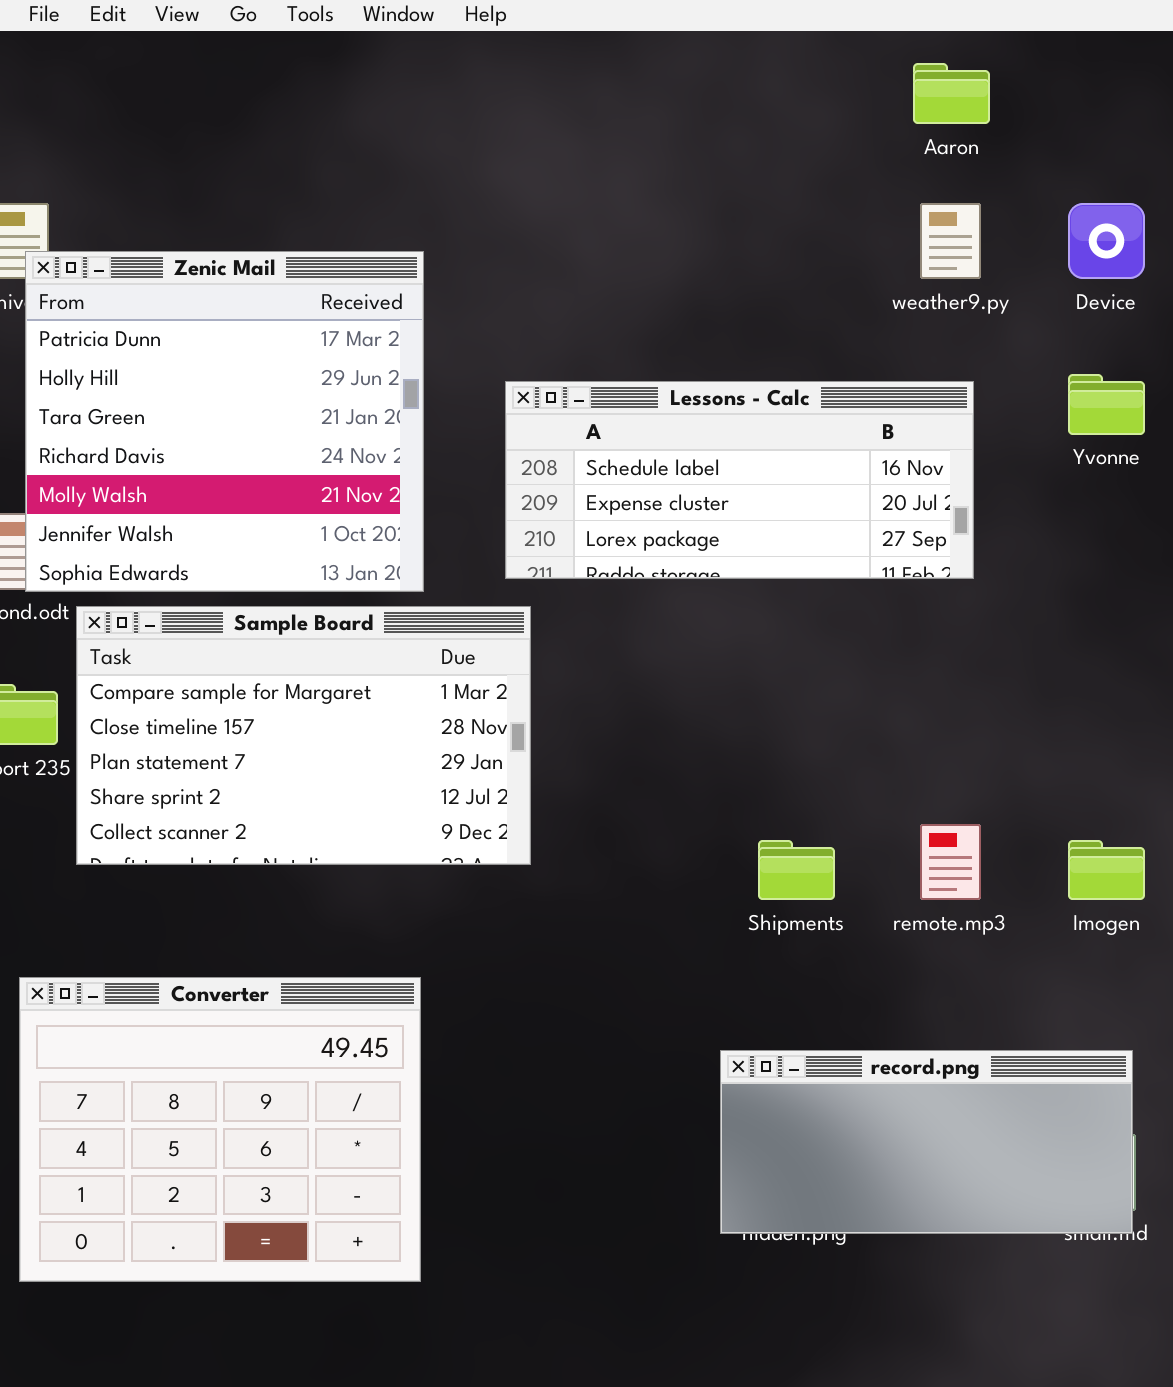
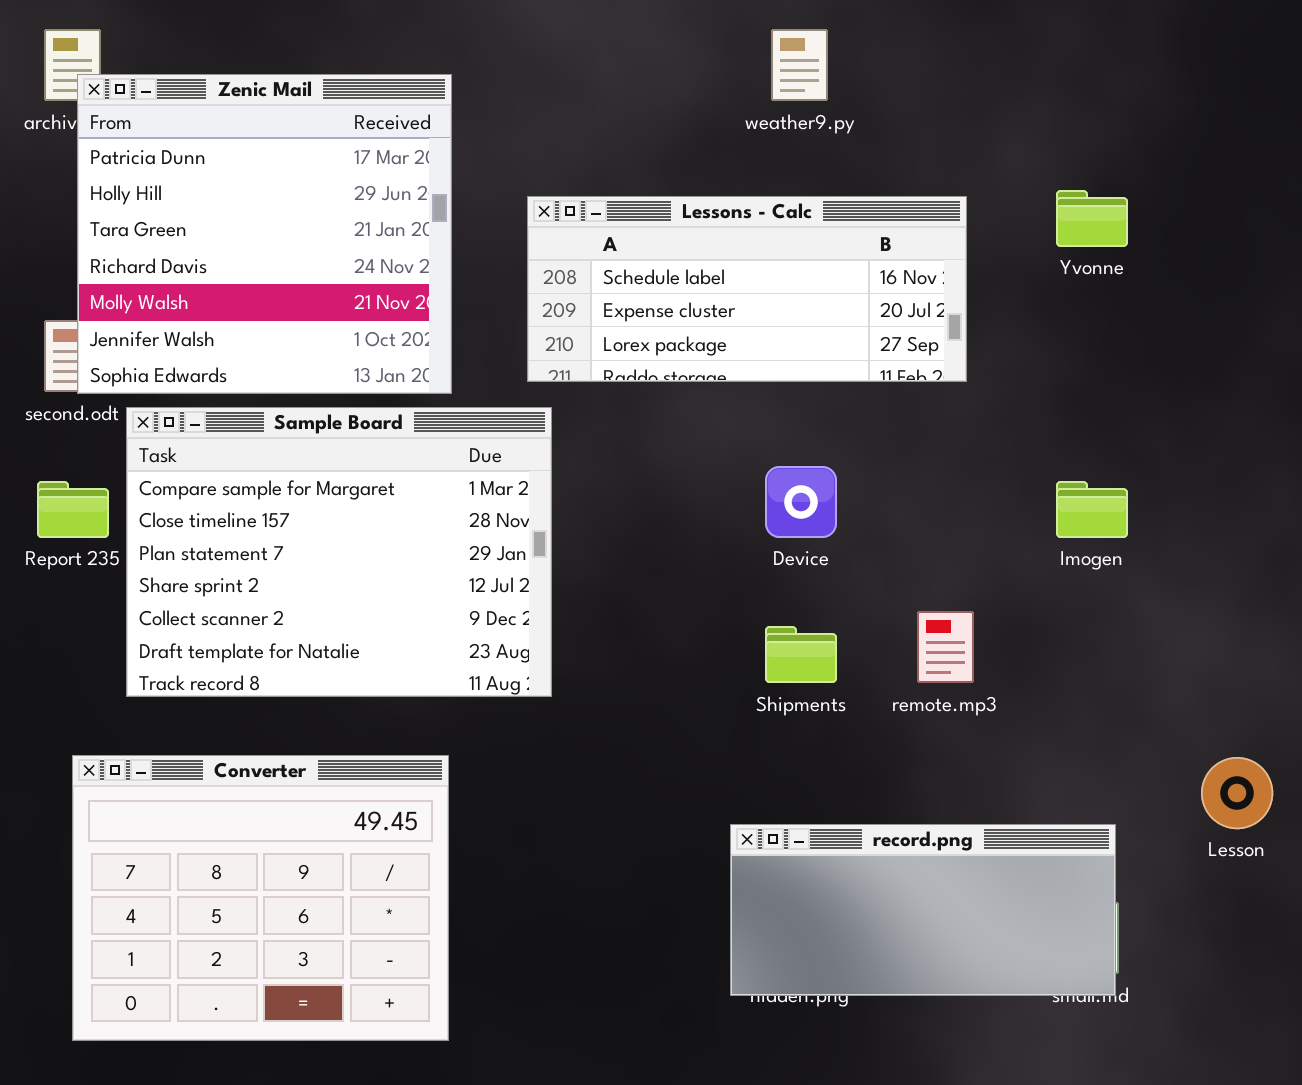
weather9.py: [920,203,981,279] -> [771,29,828,101], moved
Device: [1068,203,1145,279] -> [765,466,837,538], moved
Sample Board: [76,606,531,865] -> [126,407,552,697], resized
Imogen: [1068,840,1145,900] -> [1056,481,1128,538], moved

